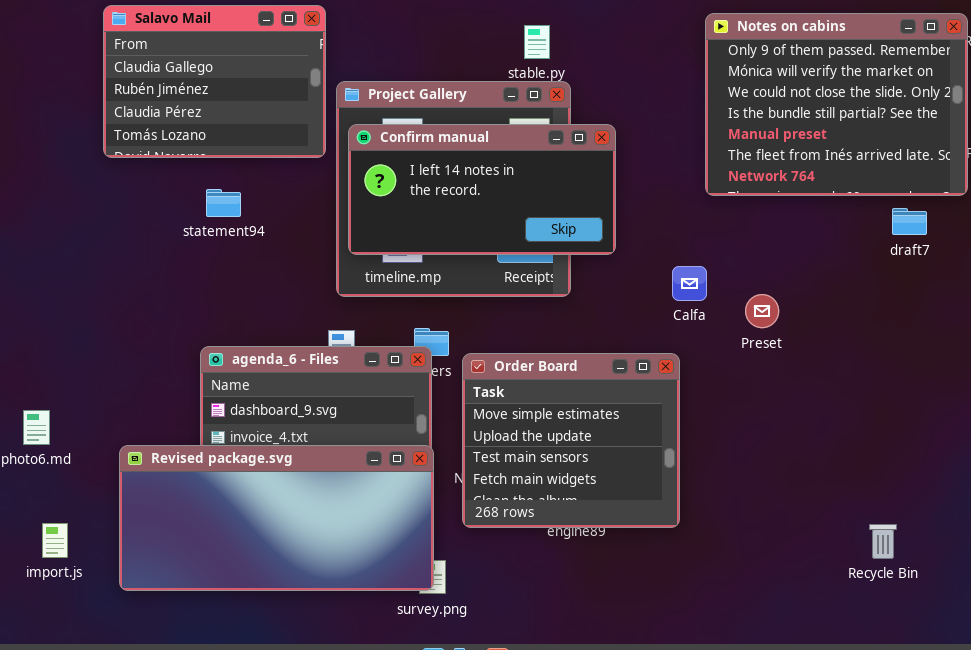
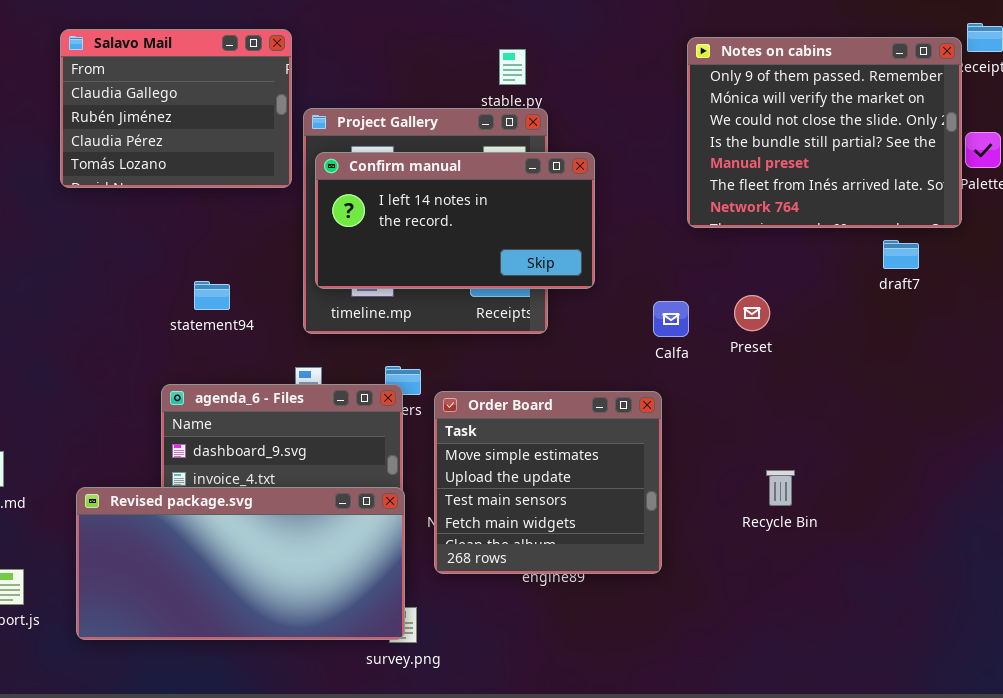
statement94: [206,189,241,217] -> [194,281,230,310], moved
Preset: [745,294,779,328] -> [734,295,770,331], moved
Recycle Bin: [869,524,897,559] -> [766,470,795,506], moved

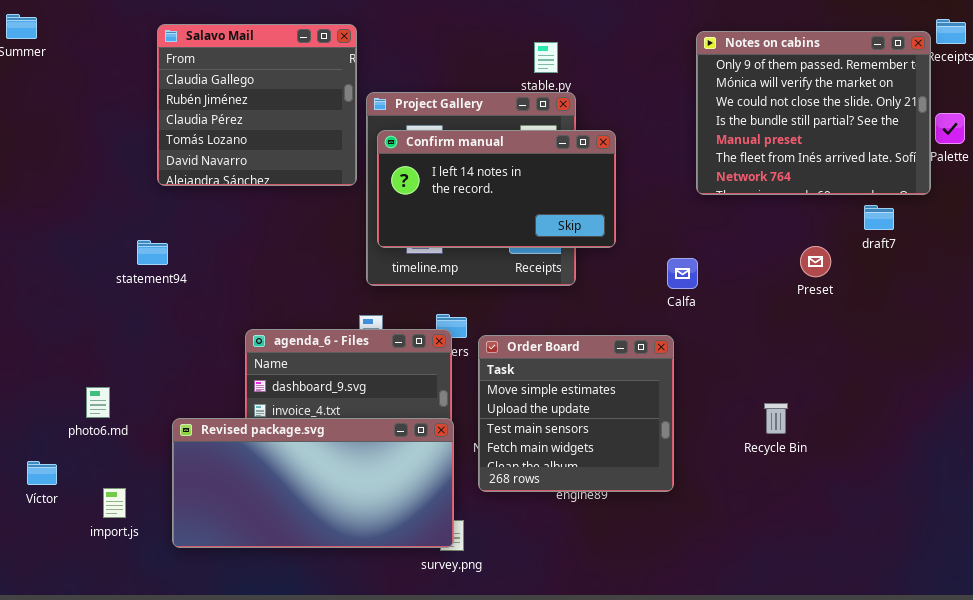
Salavo Mail: [60,29,292,188] -> [157,24,357,186], resized
statement94: [194,281,230,310] -> [137,240,168,265], moved
Preset: [734,295,770,331] -> [800,246,831,277], moved

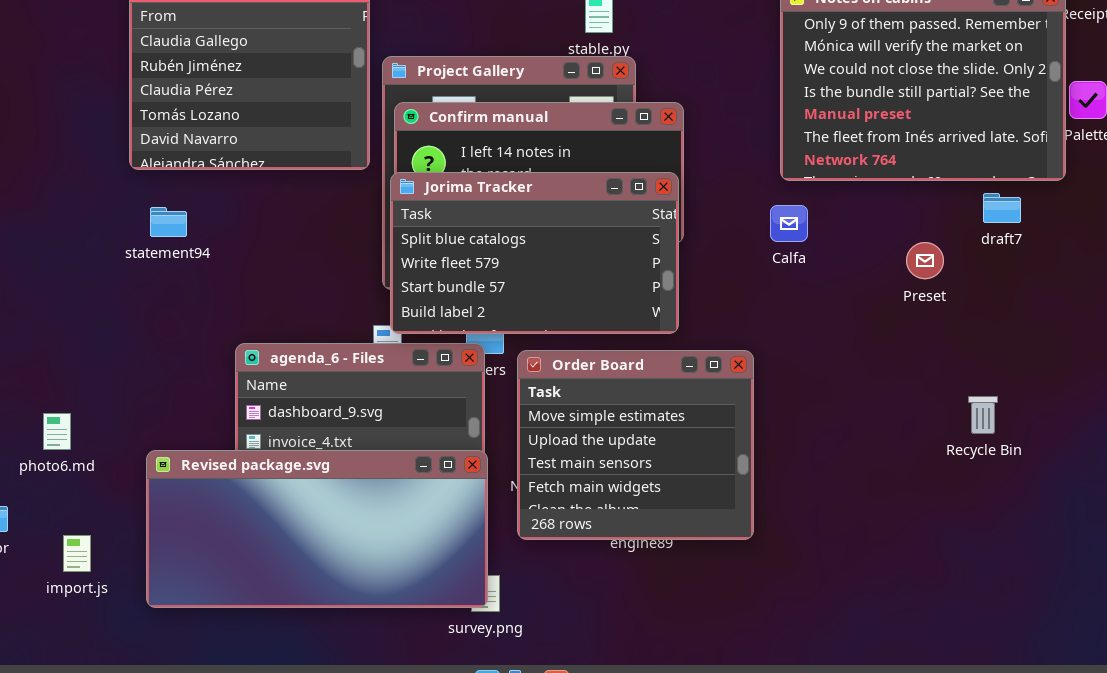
Jorima Tracker: none -> [390,172,679,334], opened
statement94: [137,240,168,265] -> [150,207,187,237], moved
Calfa: [667,258,698,289] -> [770,205,808,242], moved
Recycle Bin: [764,403,788,434] -> [968,396,998,434], moved

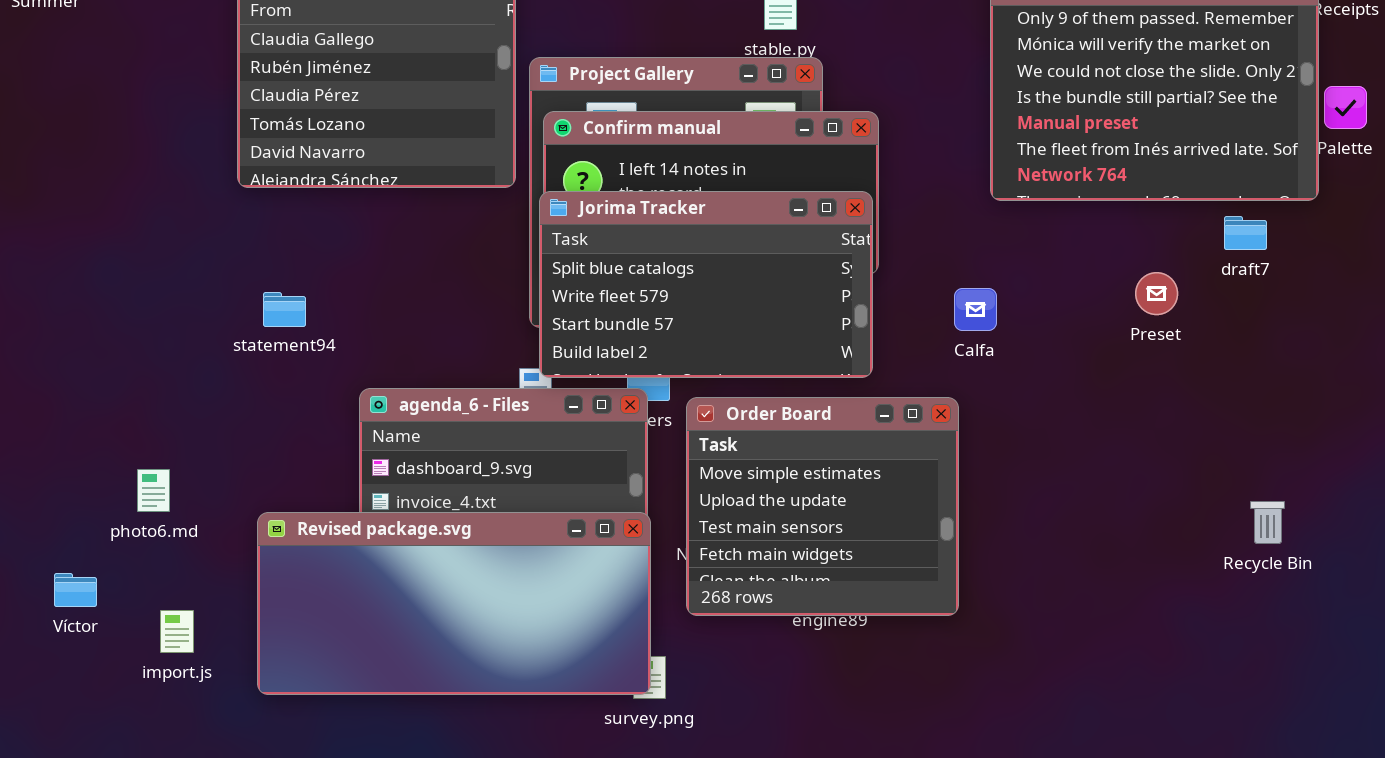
Calfa: [770,205,808,242] -> [954,288,997,331], moved
statement94: [150,207,187,237] -> [263,292,306,327], moved
Recycle Bin: [968,396,998,434] -> [1250,501,1285,544], moved

